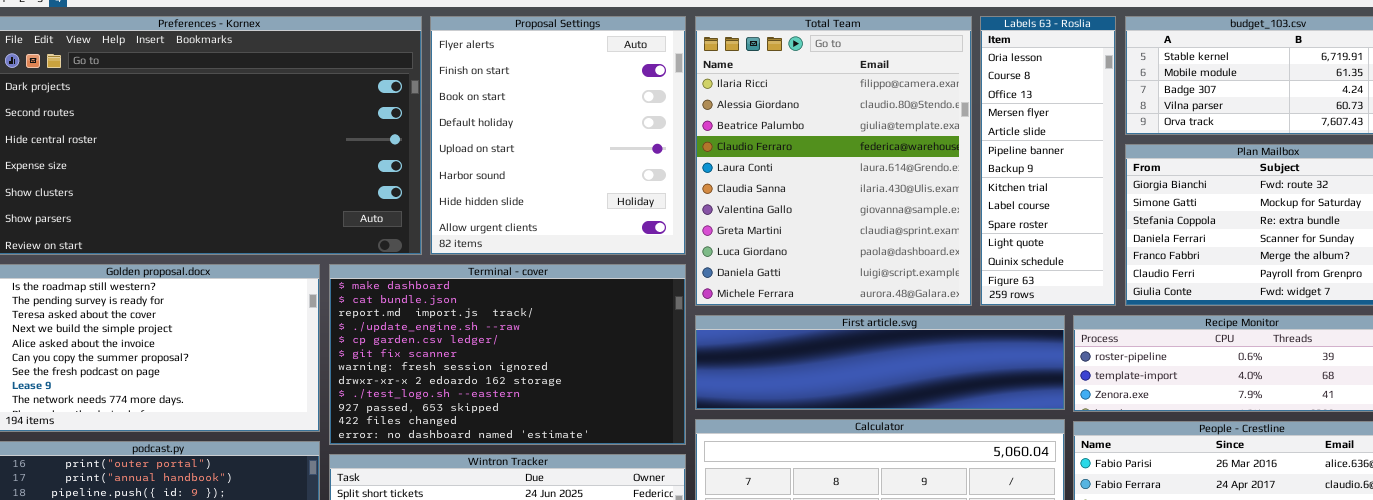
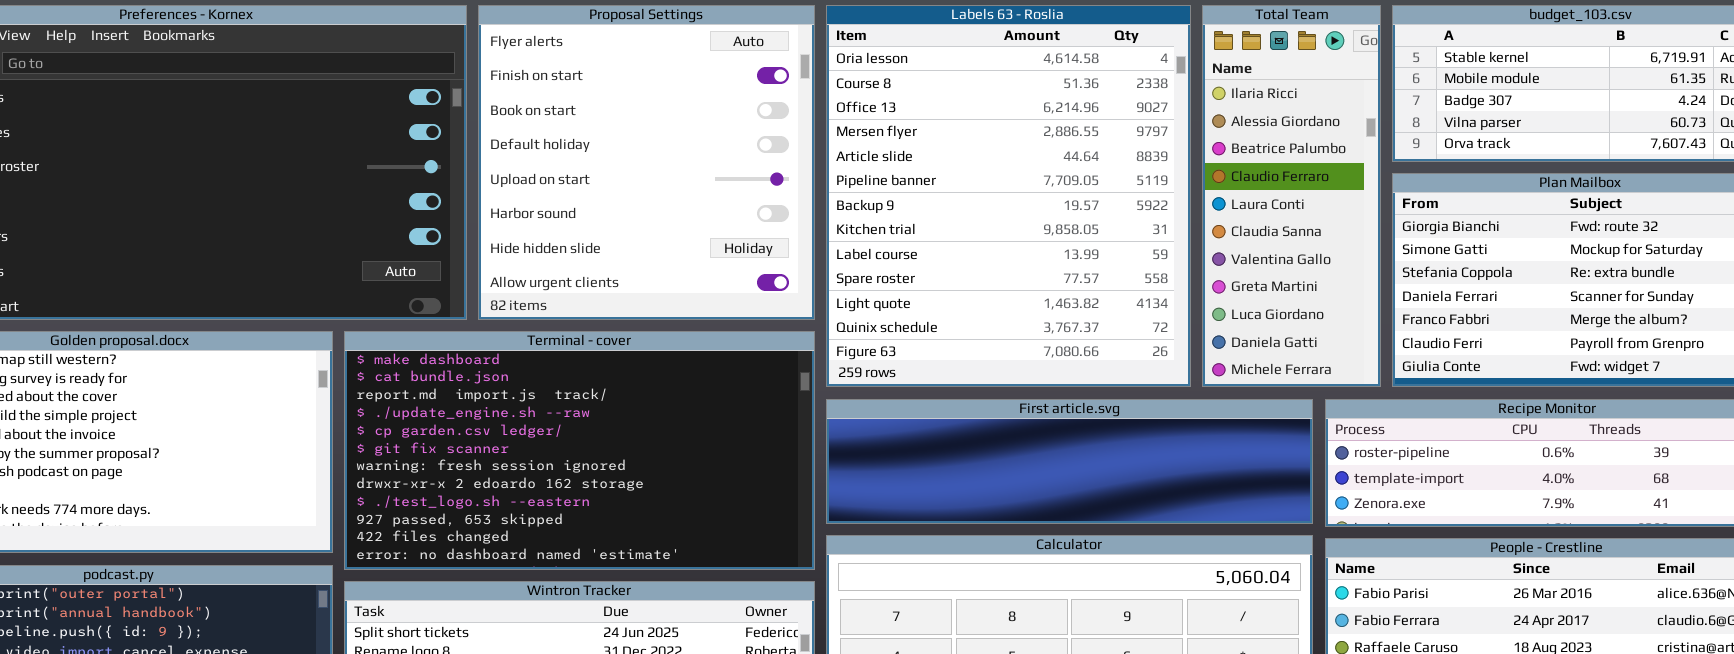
Total Team: [695,16,972,306] -> [1202,5,1381,387], moved, resized
Labels 63 - Roslia: [980,16,1116,306] -> [826,5,1191,387], moved, resized

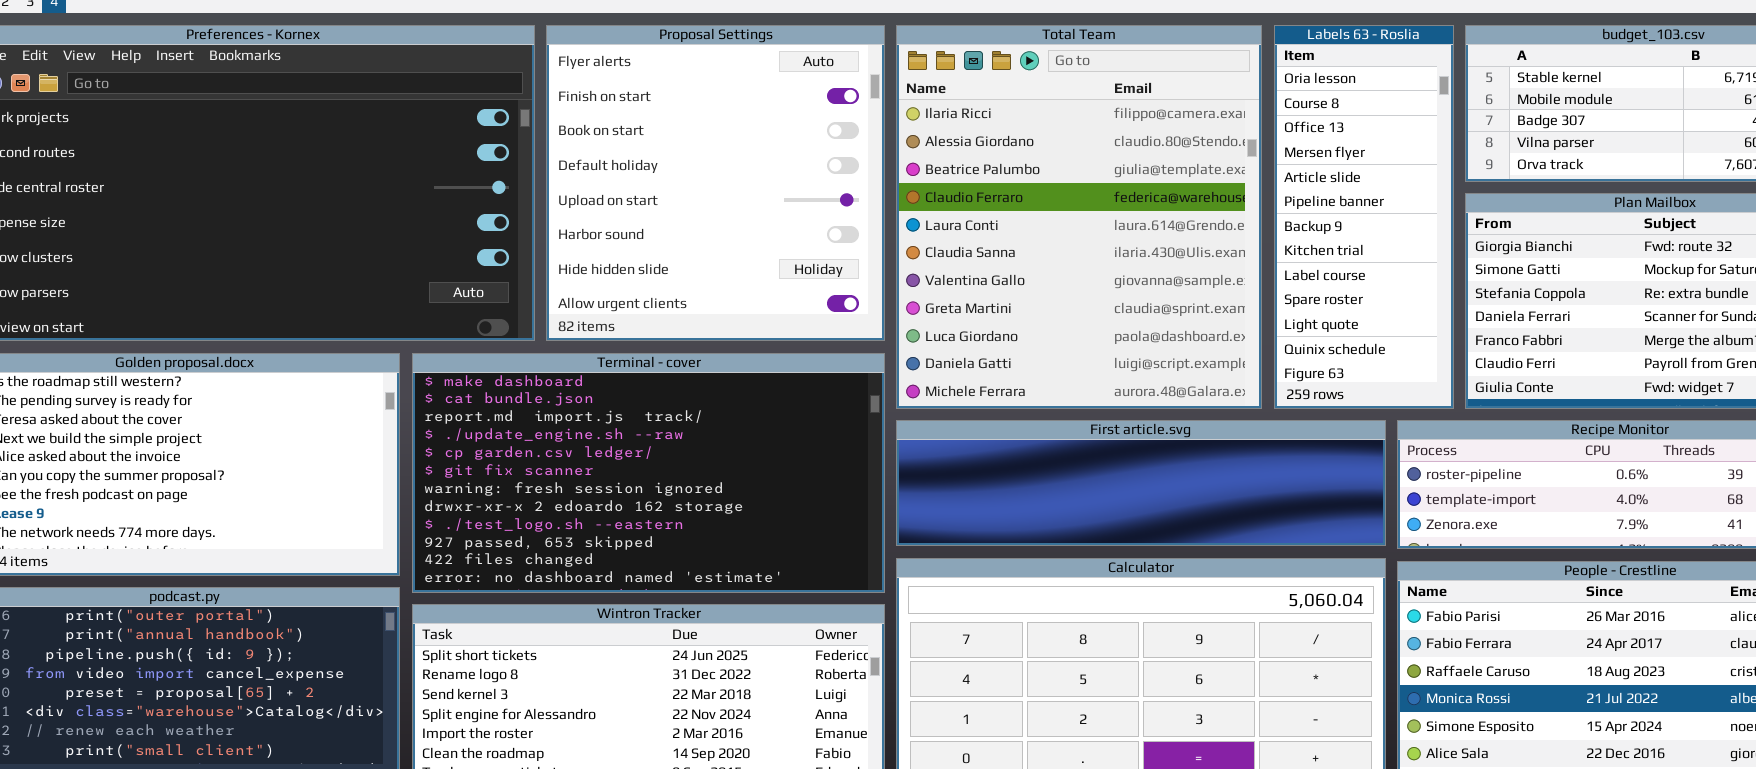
Labels 63 - Roslia: [826,5,1191,387] -> [1274,25,1454,409], moved, resized
Total Team: [1202,5,1381,387] -> [896,25,1262,409], moved, resized

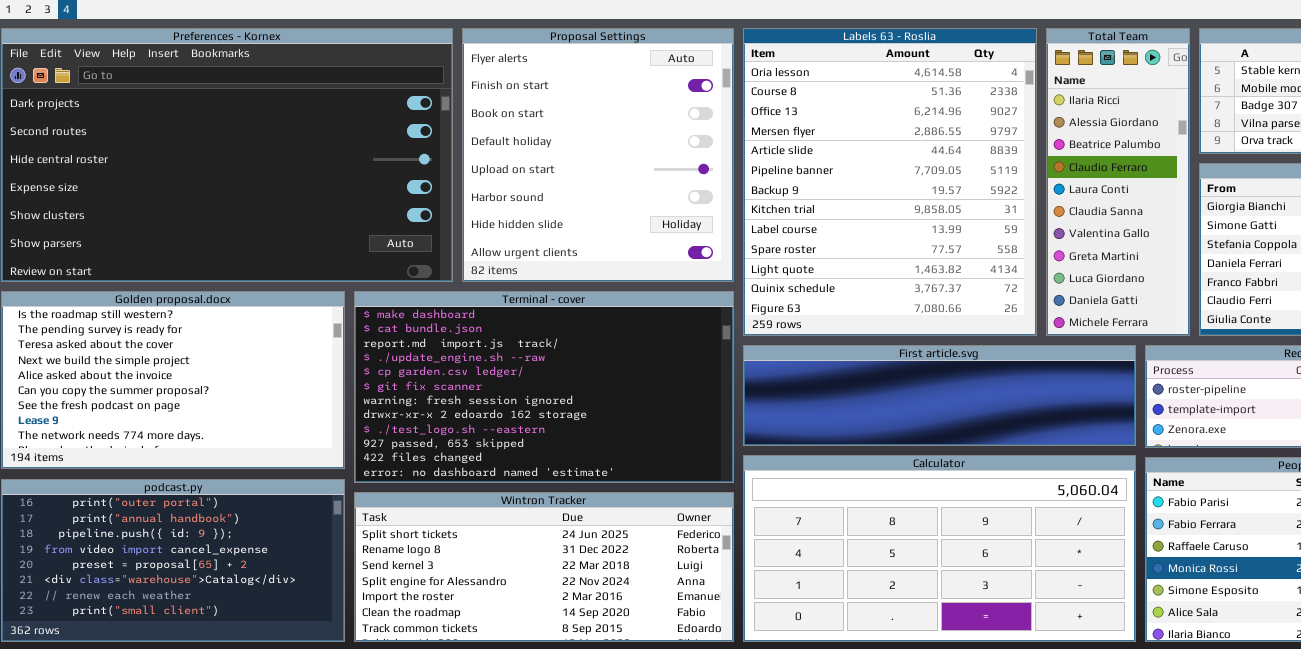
Total Team: [896,25,1262,409] -> [1046,28,1190,336], moved, resized
Labels 63 - Roslia: [1274,25,1454,409] -> [743,28,1037,336], moved, resized

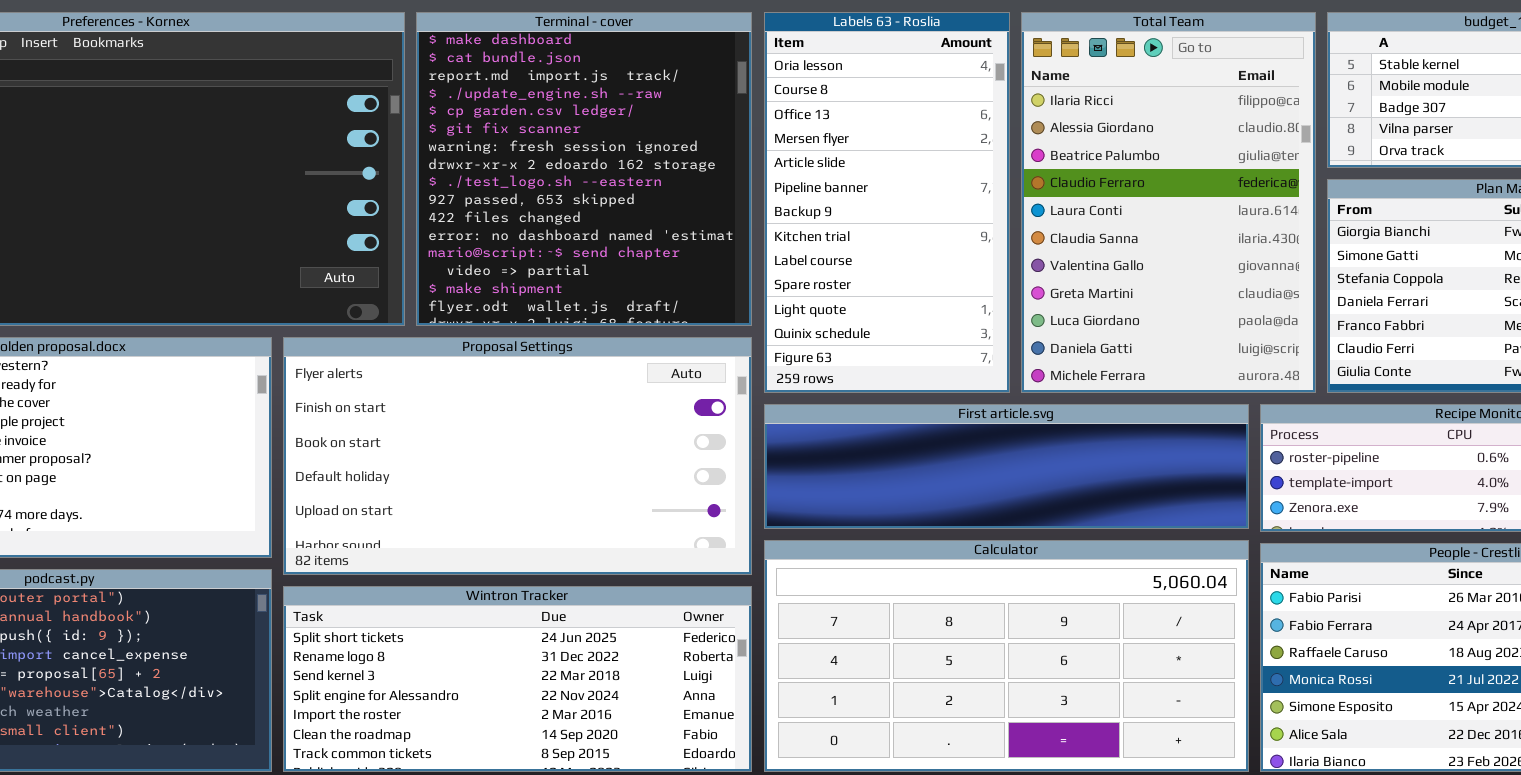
Proposal Settings: [462,28,734,282] -> [283,337,752,575], moved, resized
Labels 63 - Roslia: [743,28,1037,336] -> [764,12,1010,393], resized
Total Team: [1046,28,1190,336] -> [1021,12,1316,393], resized
Terminal - cover: [354,291,734,483] -> [416,12,752,326], moved, resized

